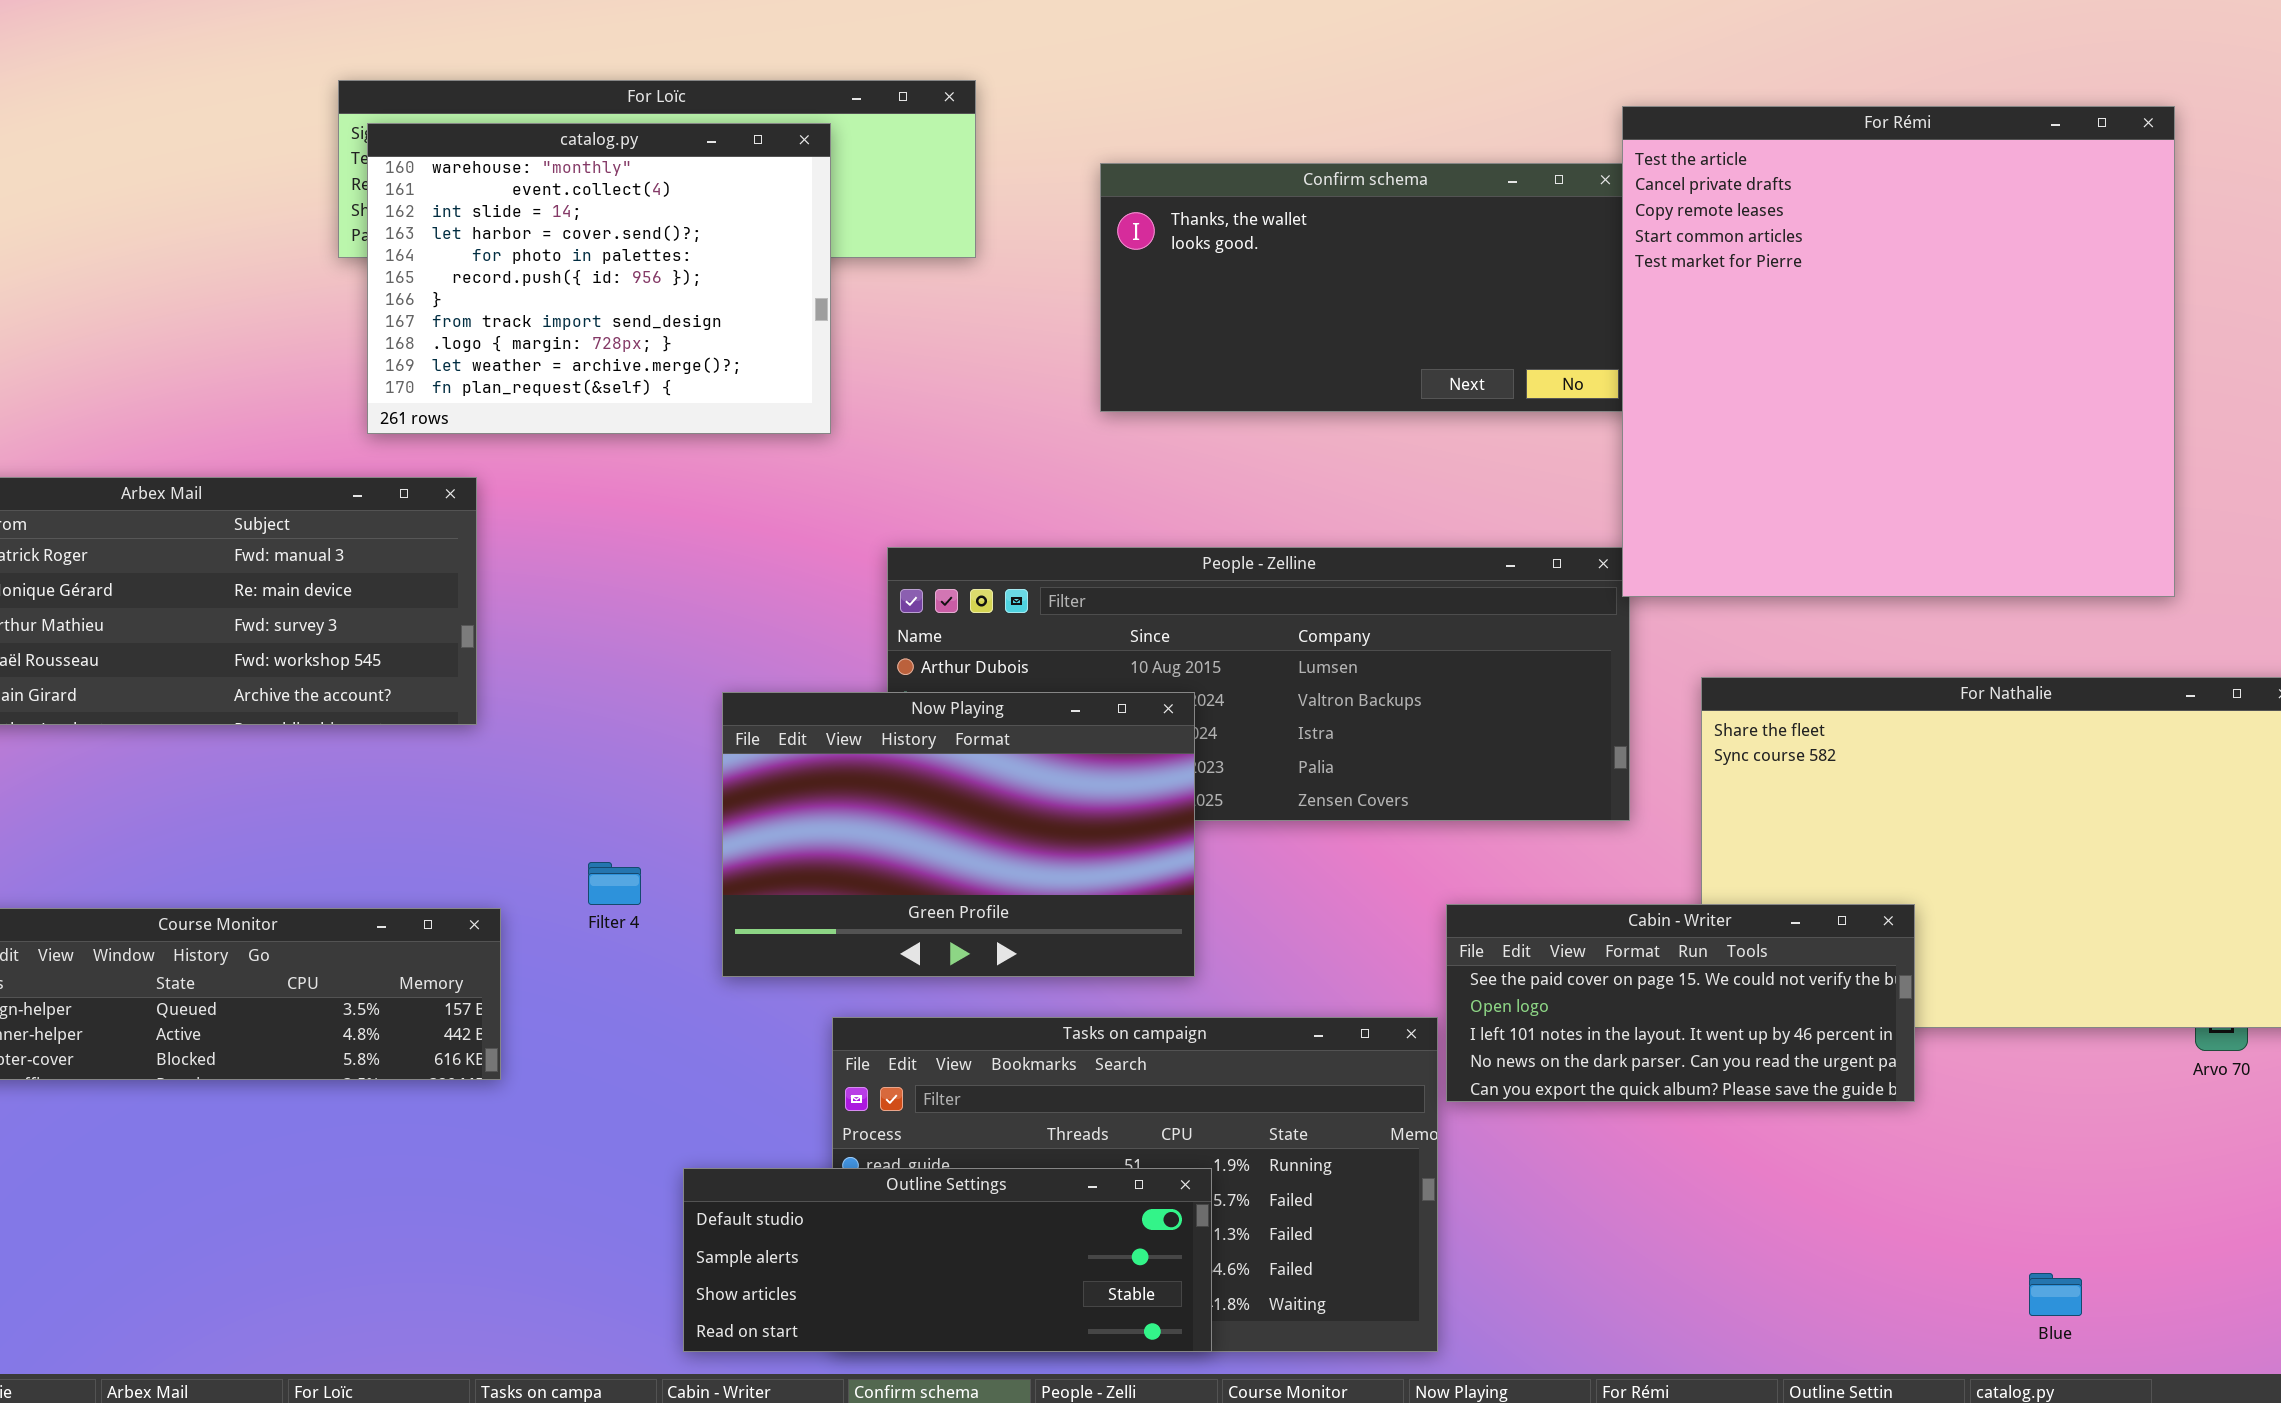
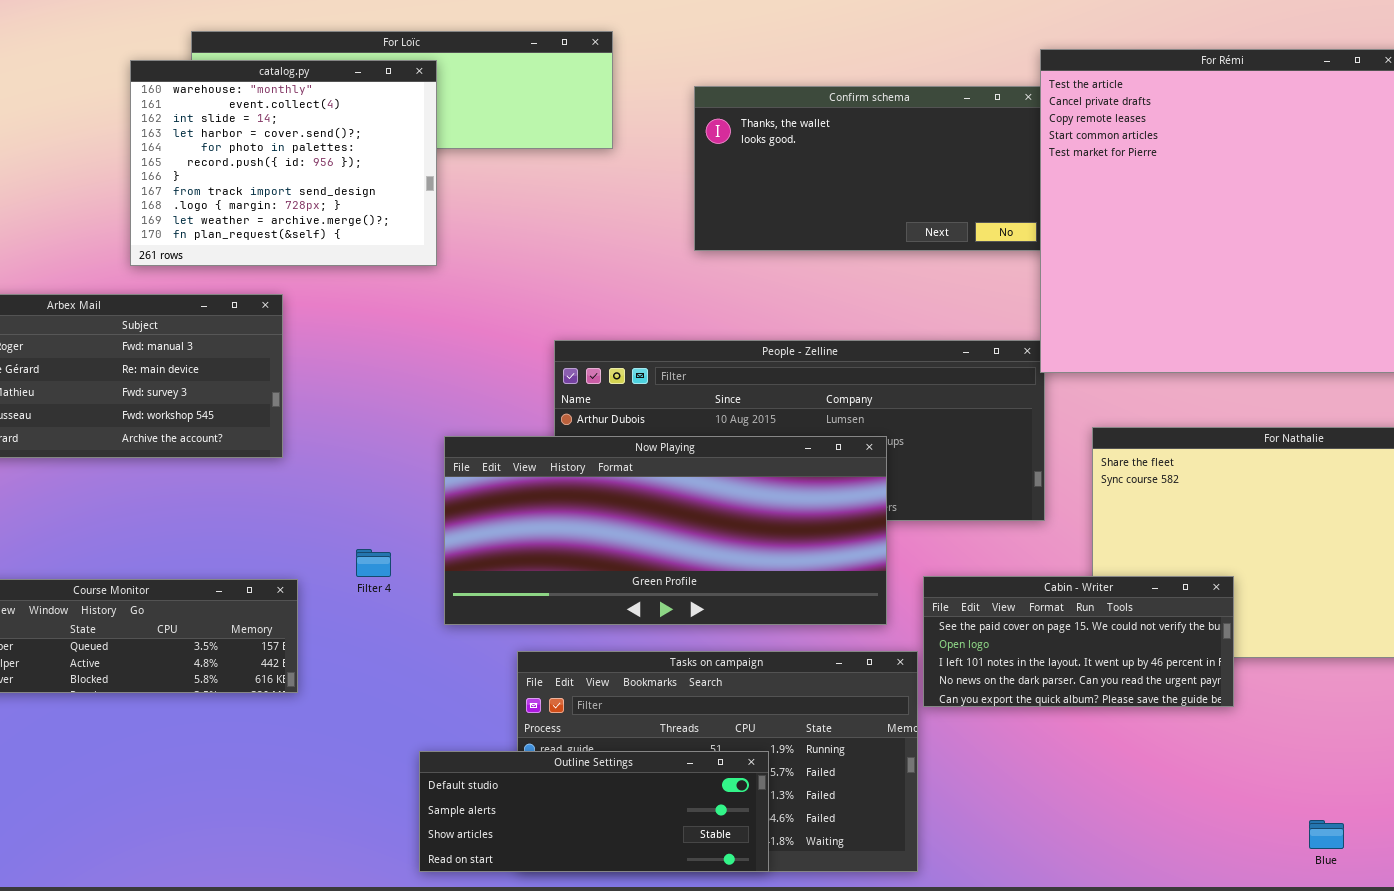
catalog.py: [367,123,831,434] -> [130,60,437,266], moved
Now Playing: [722,692,1195,977] -> [444,436,887,625], resized

